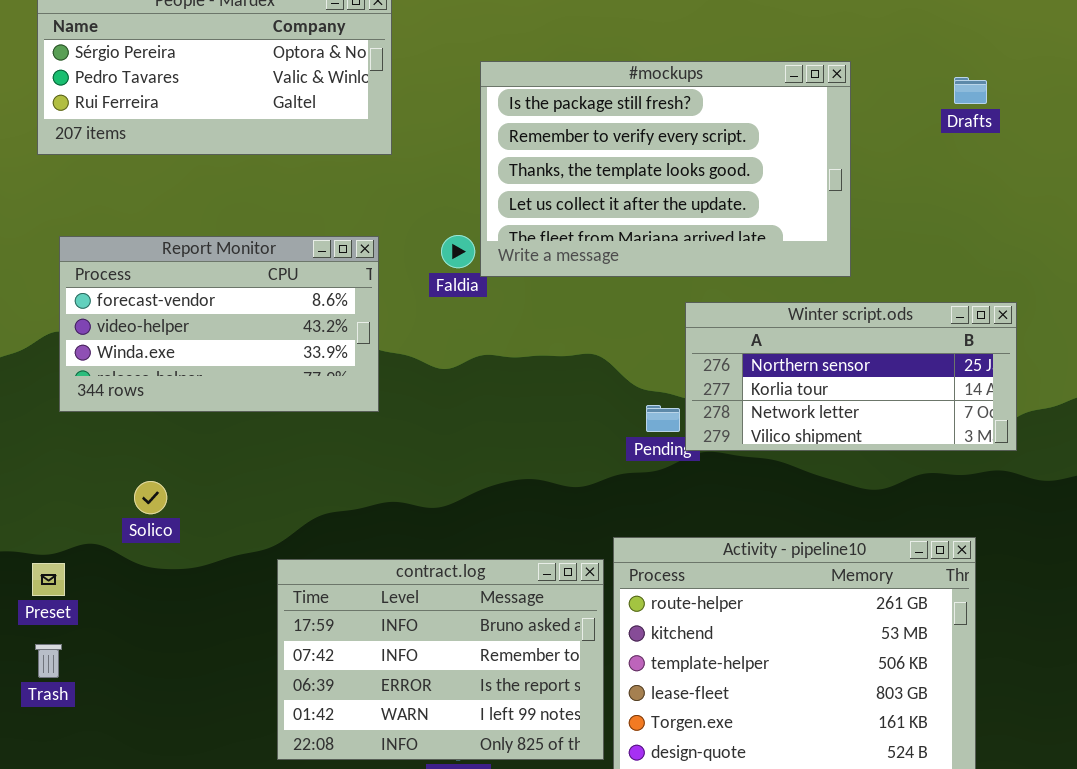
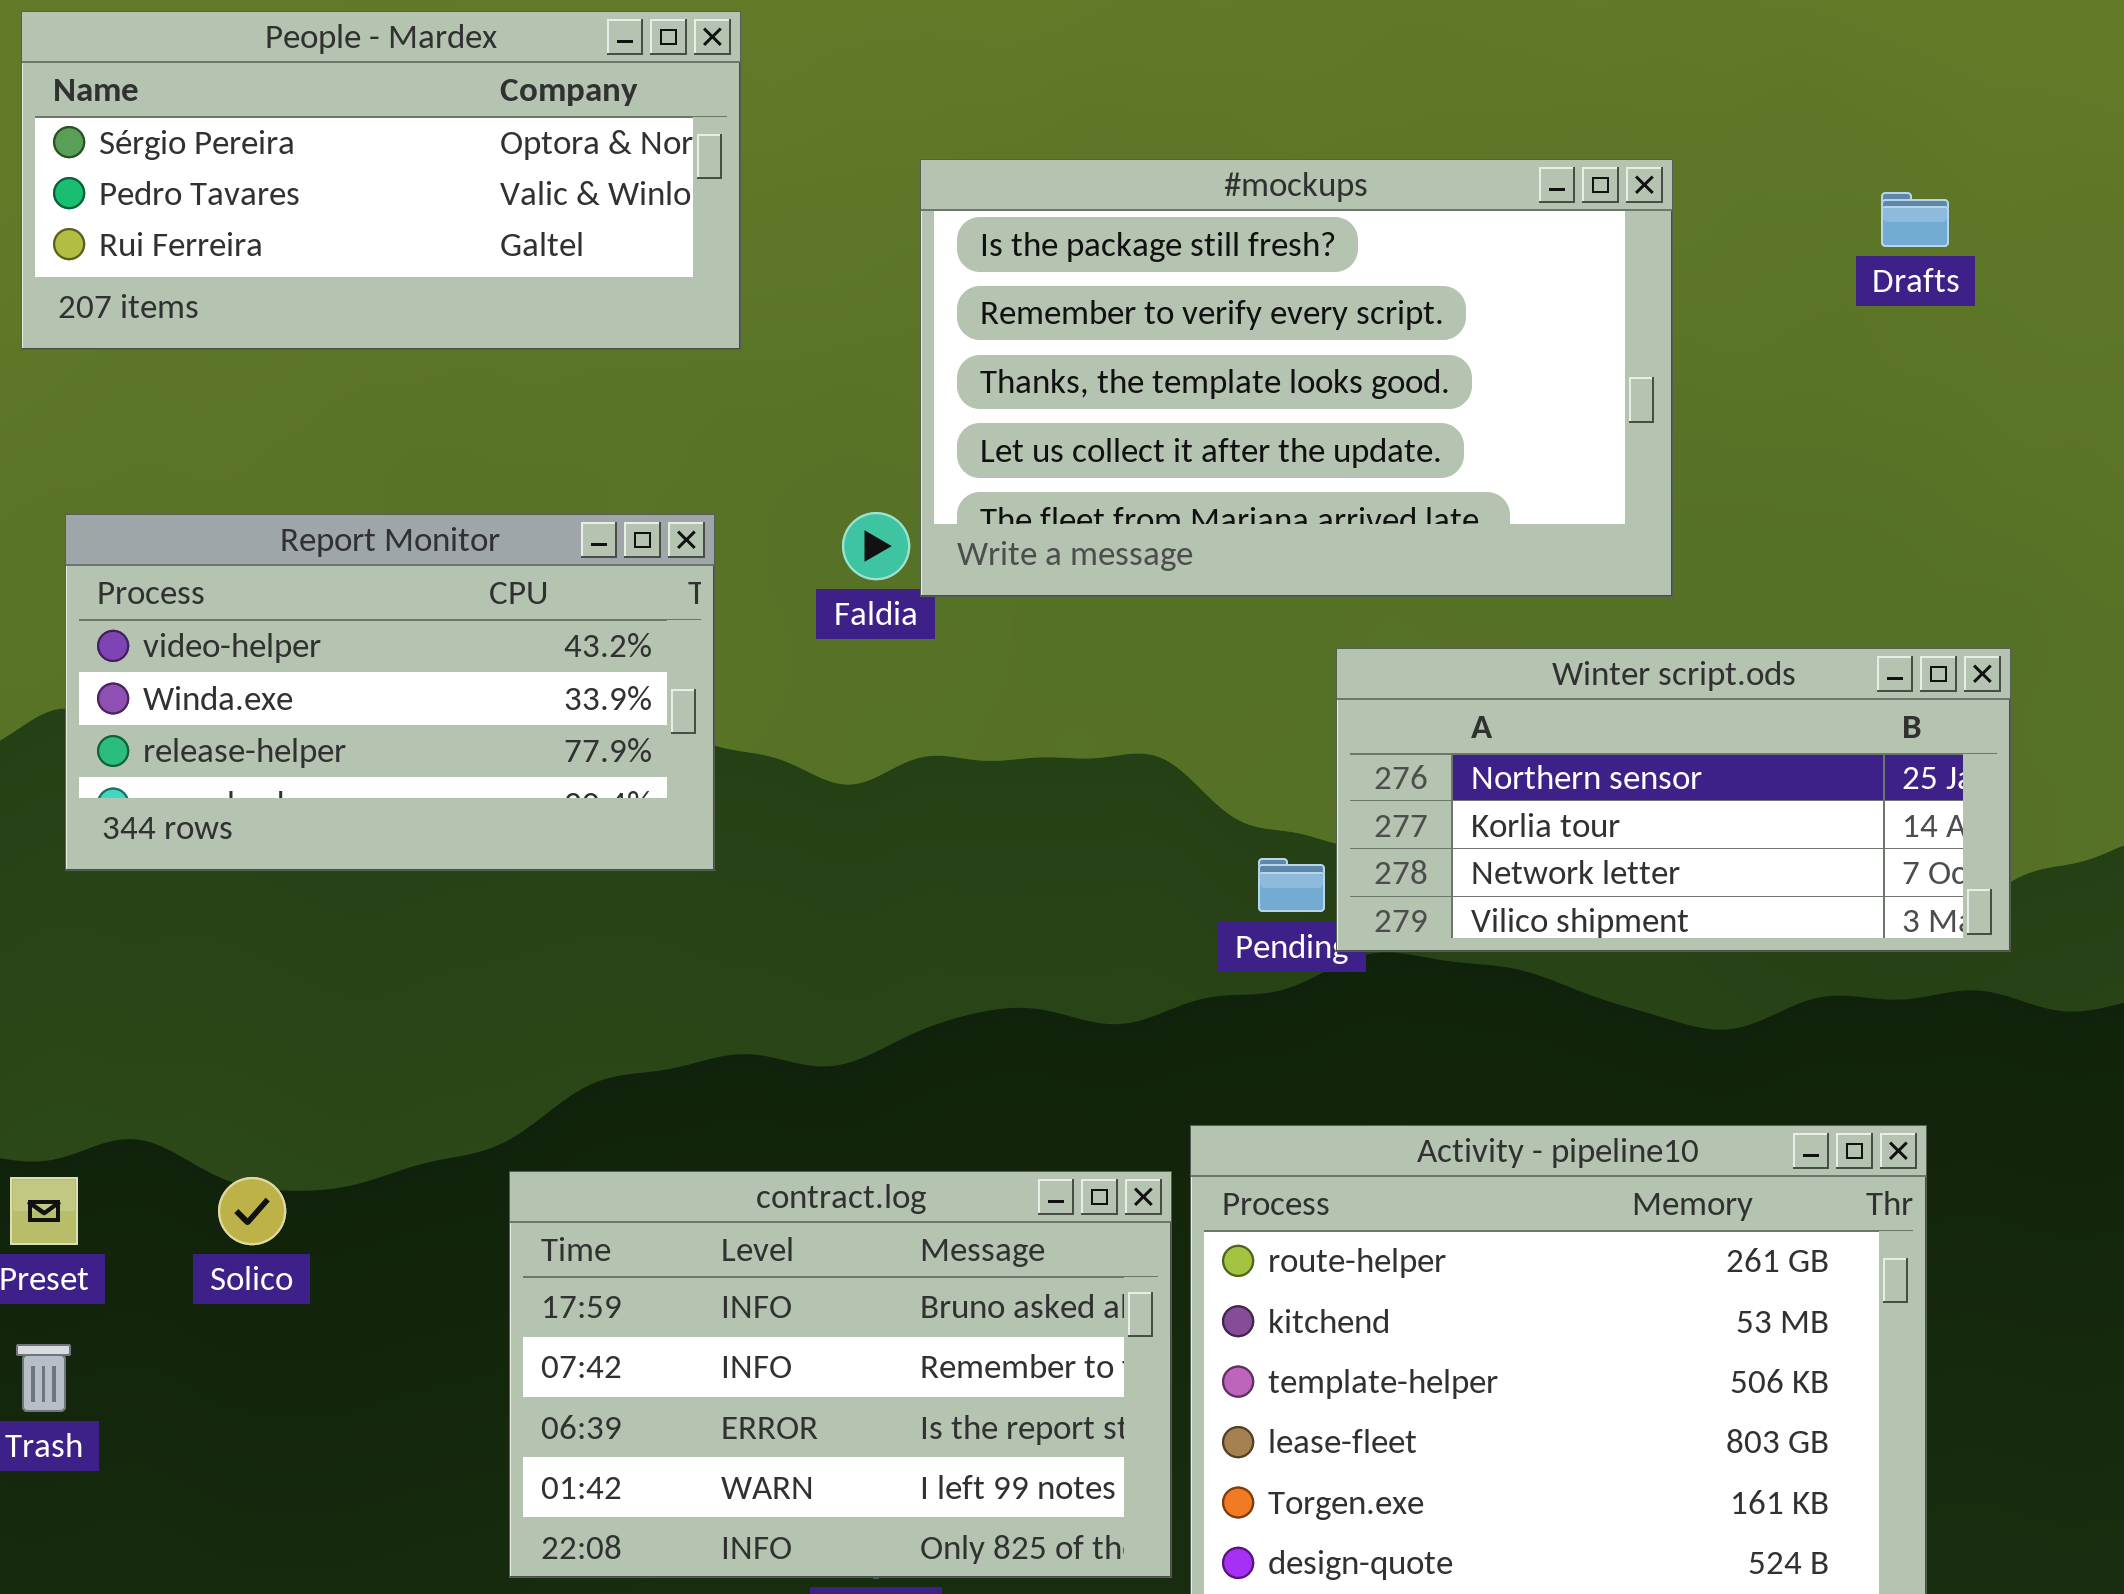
Report Monitor: [59,236,379,412] -> [65,514,715,871], scrolled down 1 row
Solico: [134,481,167,514] -> [218,1177,286,1245], moved

